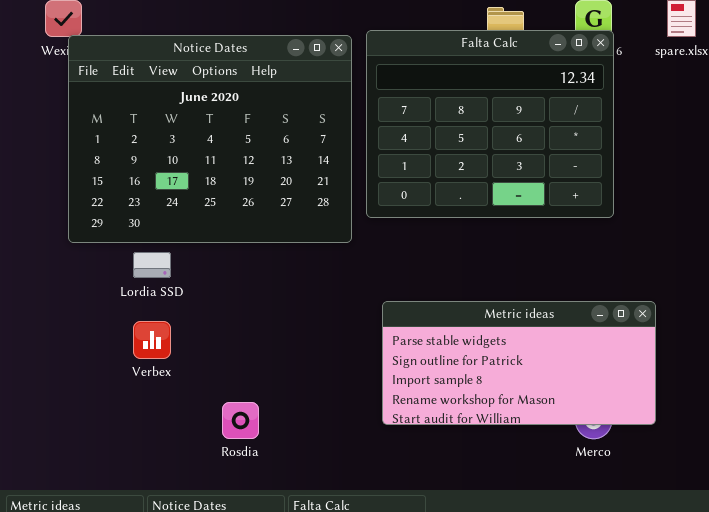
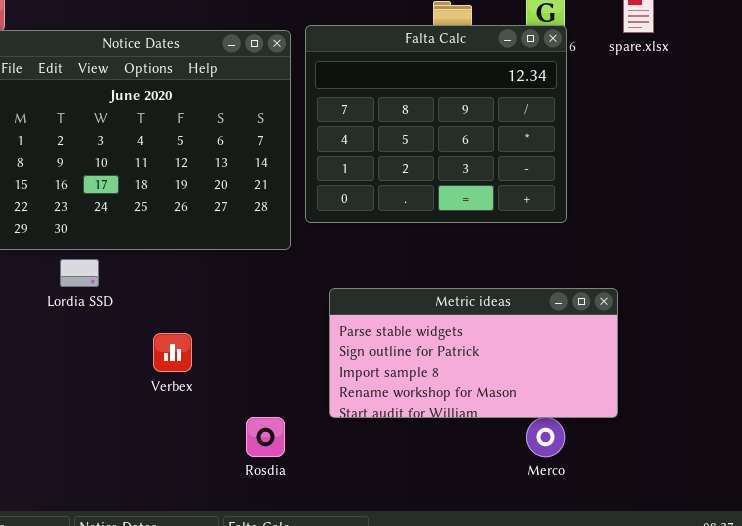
Metric ideas: [382,301,656,425] -> [329,288,618,418], moved
Verbex: [133,321,171,359] -> [153,333,192,372], moved
Rosdia: [222,402,259,439] -> [246,417,285,457], moved

